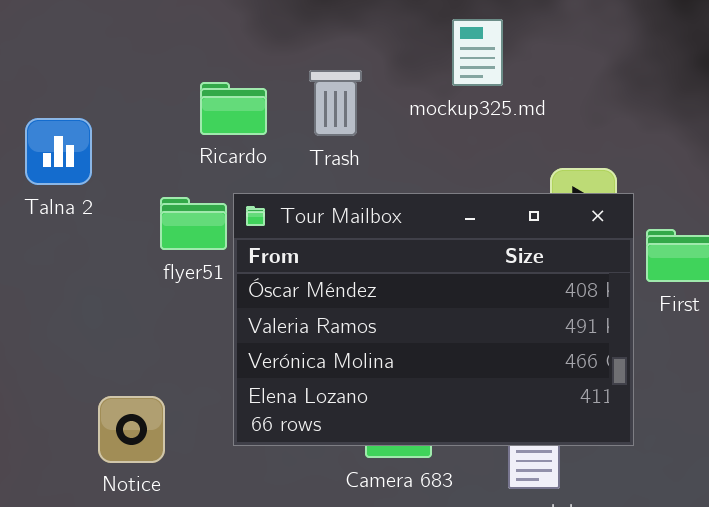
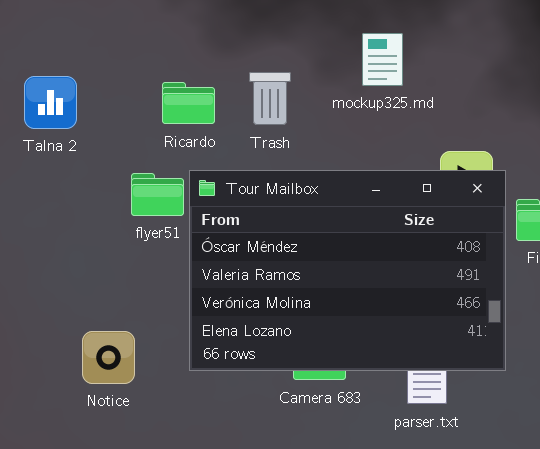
Talna 2: [25,118,92,185] -> [24,76,77,129], moved

